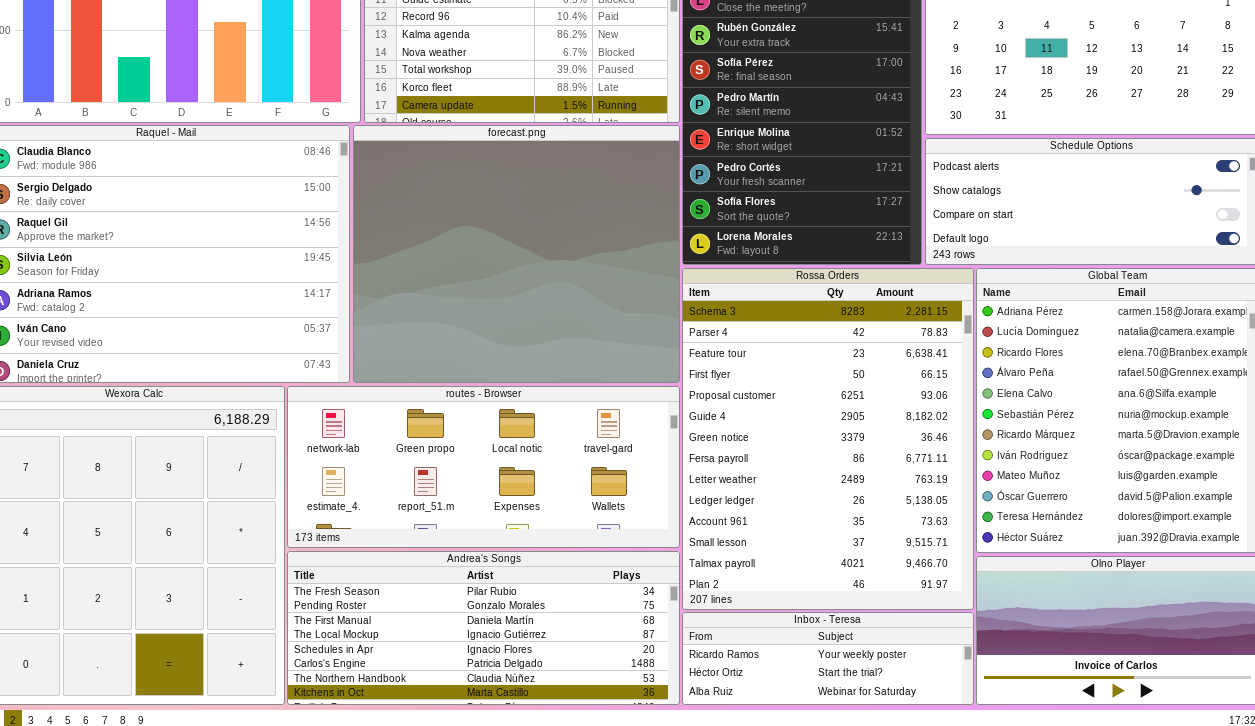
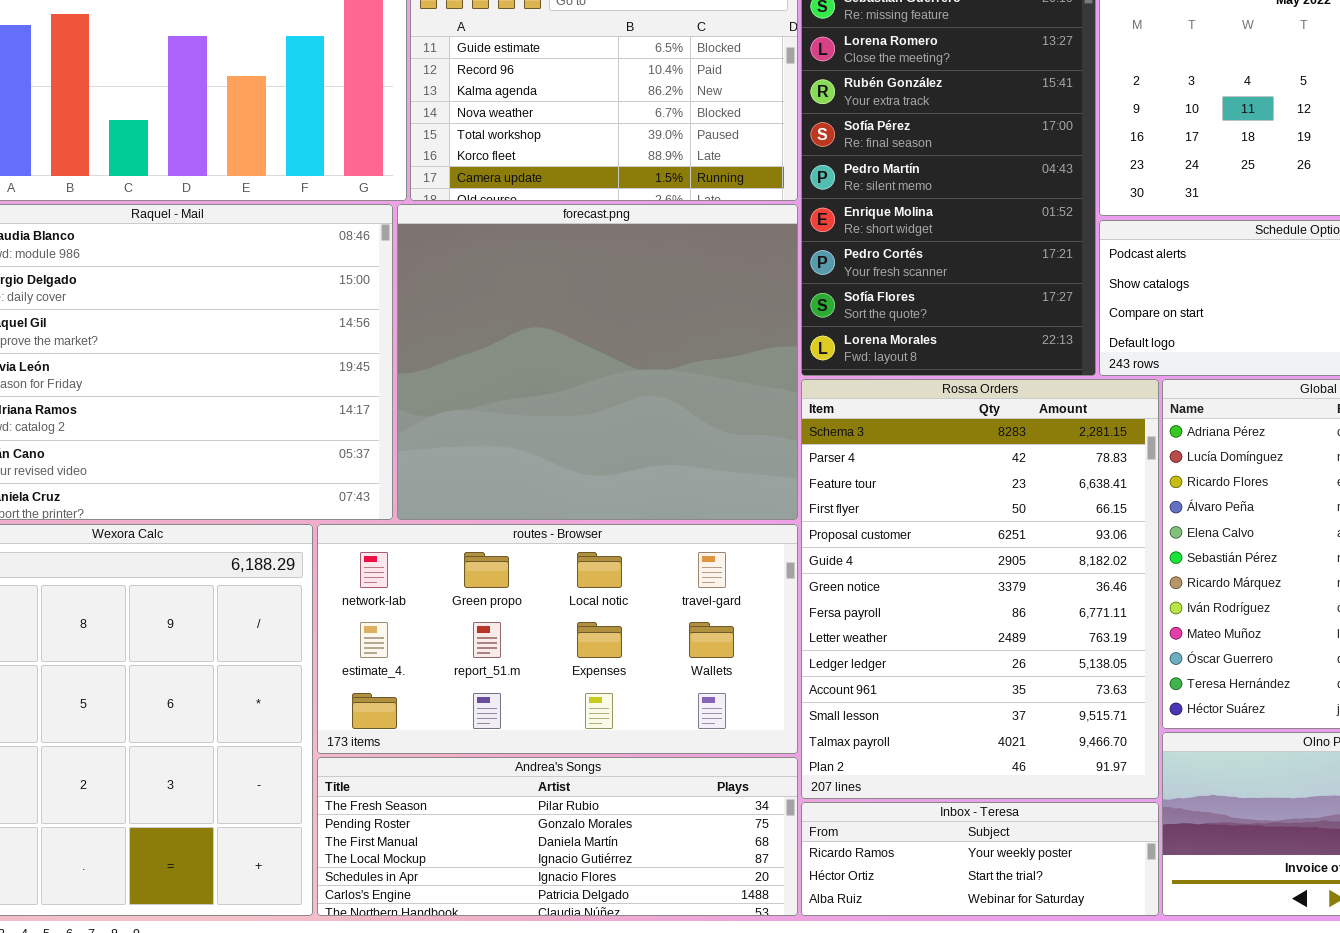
routes - Browser: [287,386,680,548] -> [317,524,798,754], resized
Andrea's Songs: [287,551,680,705] -> [317,757,798,916], resized

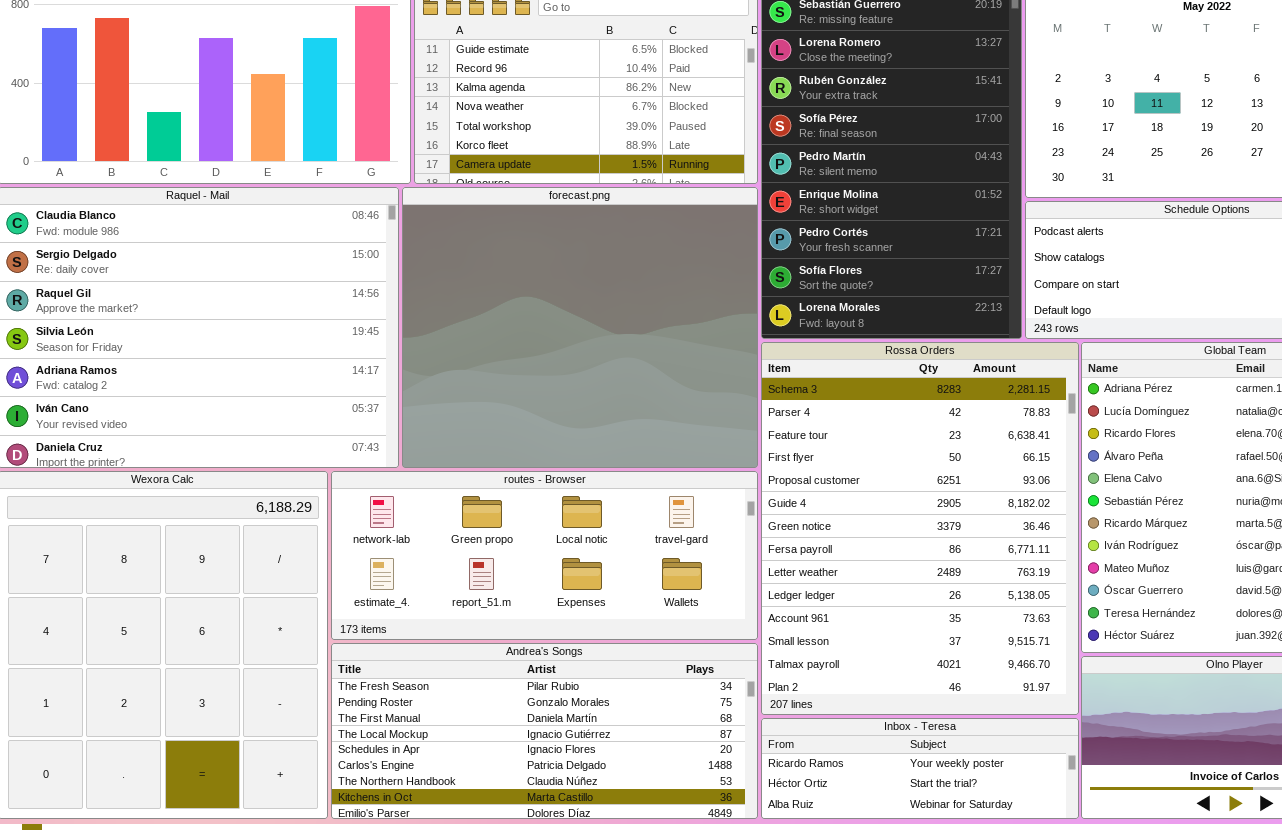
routes - Browser: [317,524,798,754] -> [331,471,758,640], resized
Andrea's Songs: [317,757,798,916] -> [331,643,758,819], resized

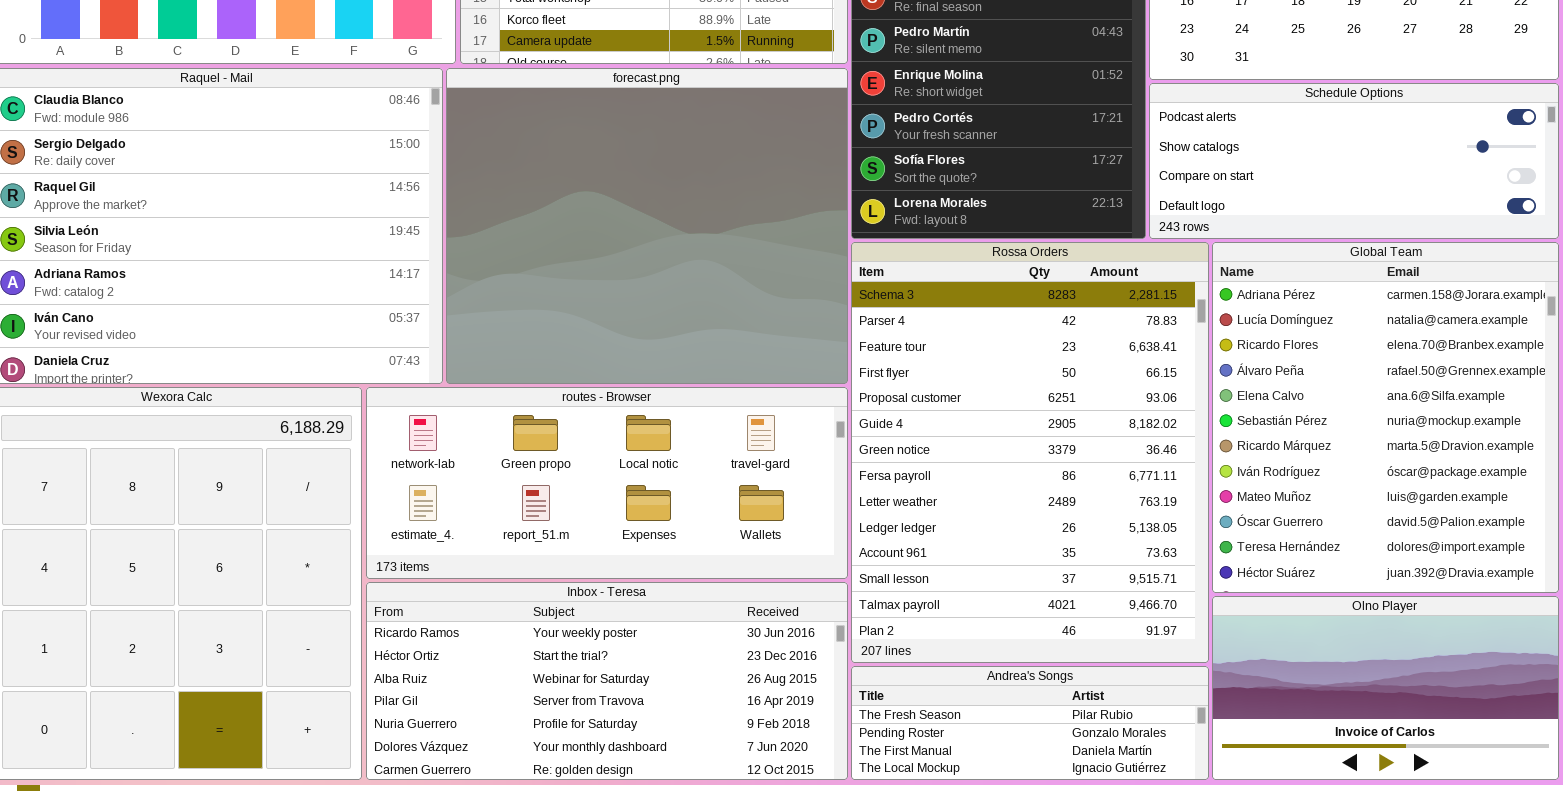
Andrea's Songs: [331,643,758,819] -> [851,666,1209,780], moved, resized
Inbox - Teresa: [761,718,1079,819] -> [366,582,848,780], moved, resized

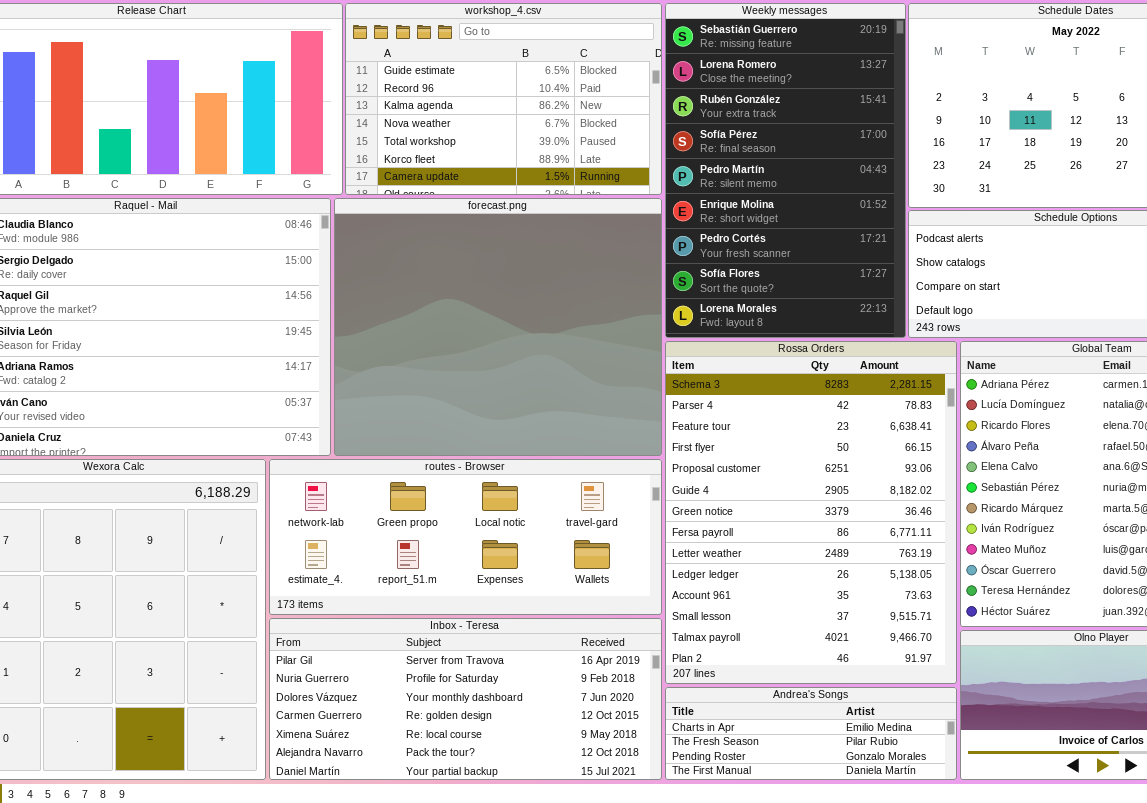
Inbox - Teresa: [366,582,848,780] -> [269,618,662,780], scrolled down 3 rows
Andrea's Songs: [851,666,1209,780] -> [665,687,957,780], scrolled up 1 row

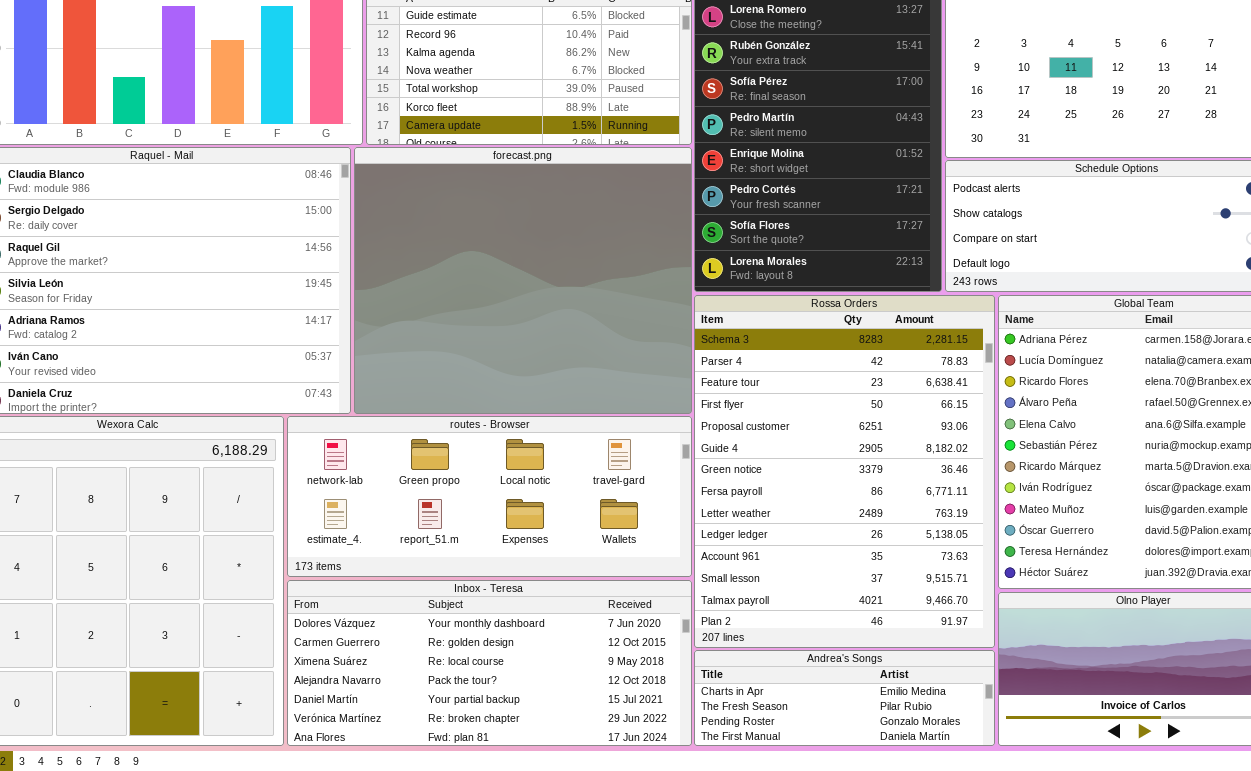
Inbox - Teresa: [269,618,662,780] -> [287,580,692,746], scrolled down 2 rows

